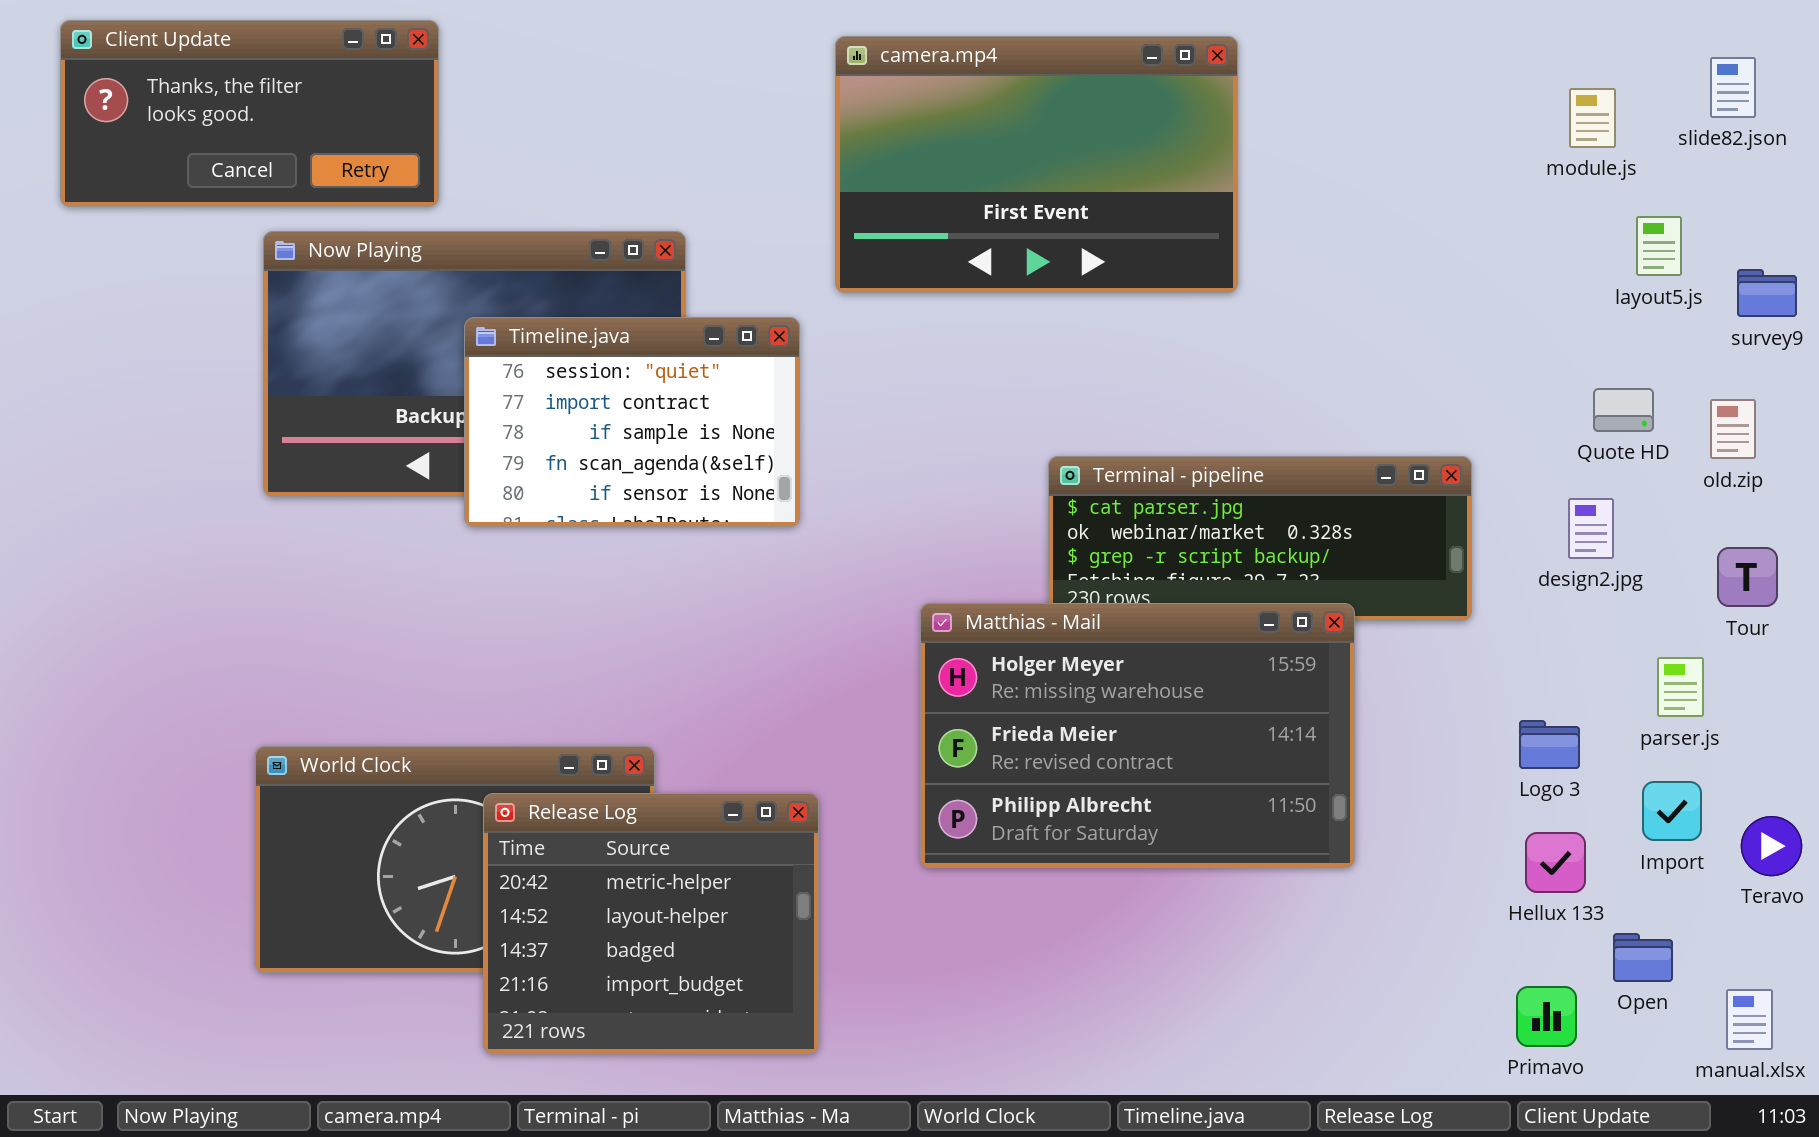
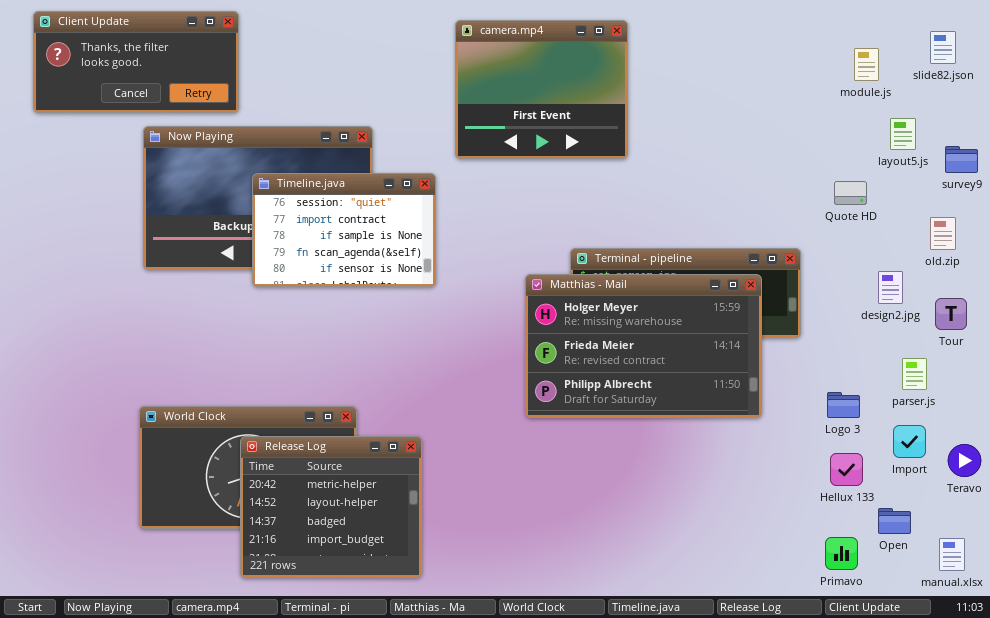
camera.mp4: [835,36,1238,293] -> [455,20,628,159], resized
Quote HD: [1593,388,1654,432] -> [834,181,867,205], moved
design2.jpg: [1568,498,1614,559] -> [878,271,903,304], moved
Matthias - Mail: [920,603,1355,868] -> [525,274,762,418], moved
Release Log: [483,793,819,1054] -> [240,436,422,578], moved

